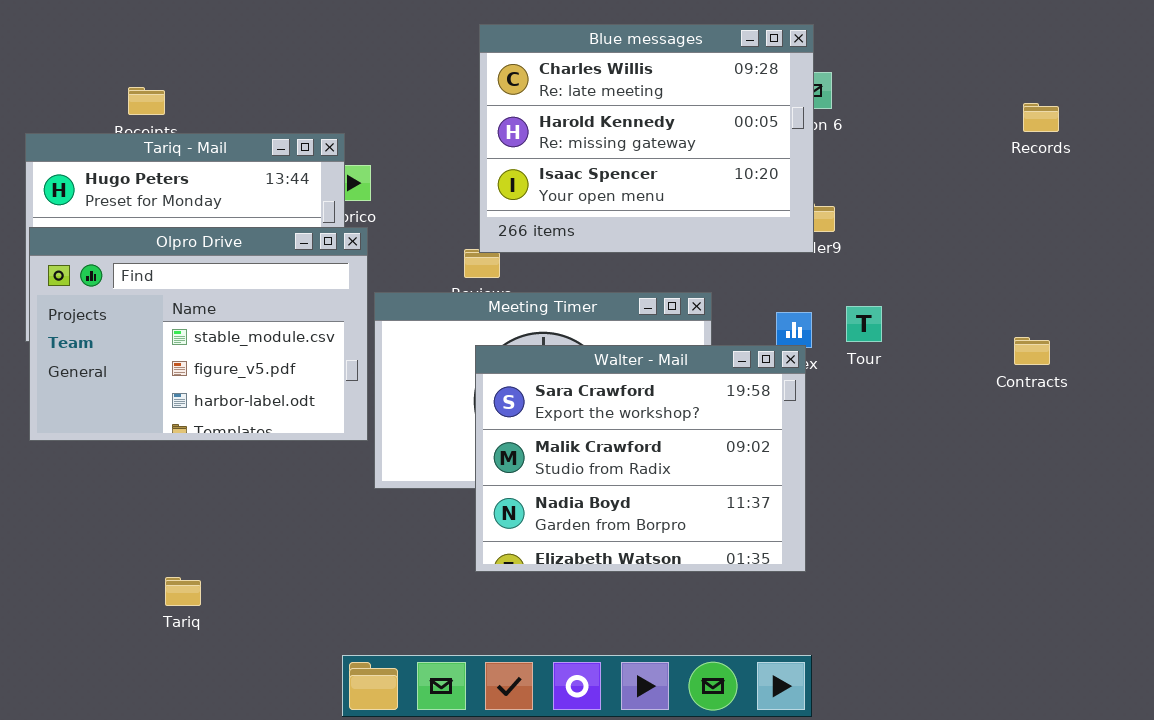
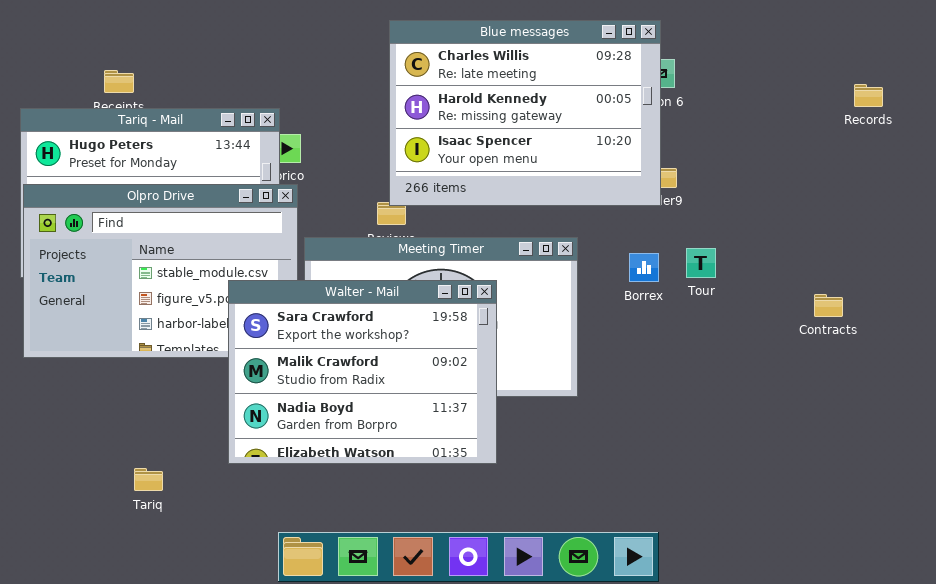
Records: [1023,103,1059,132] -> [854,84,883,107], moved
Contracts: [1014,337,1050,365] -> [814,294,843,317], moved
Walter - Mail: [475,345,806,572] -> [228,280,497,464], moved

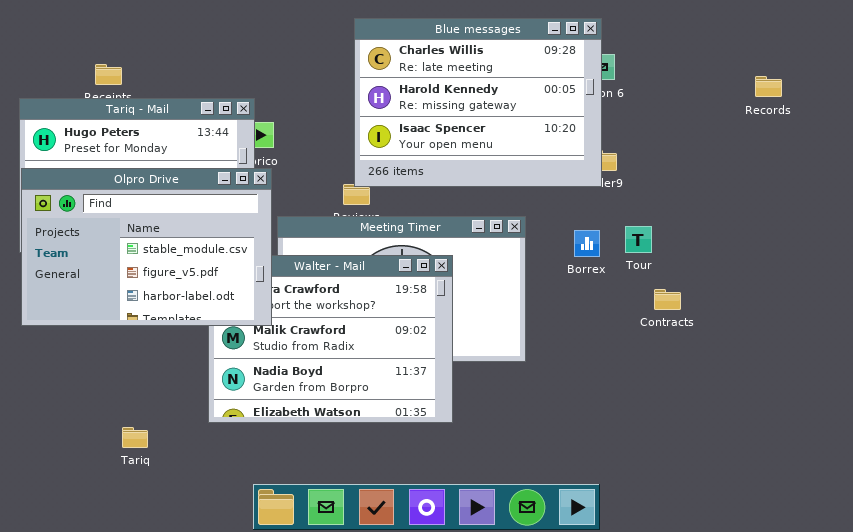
Records: [854,84,883,107] -> [755,76,782,97], moved
Olpro Drive: [23,184,298,358] -> [21,168,272,326], raised
Contracts: [814,294,843,317] -> [654,289,681,310], moved

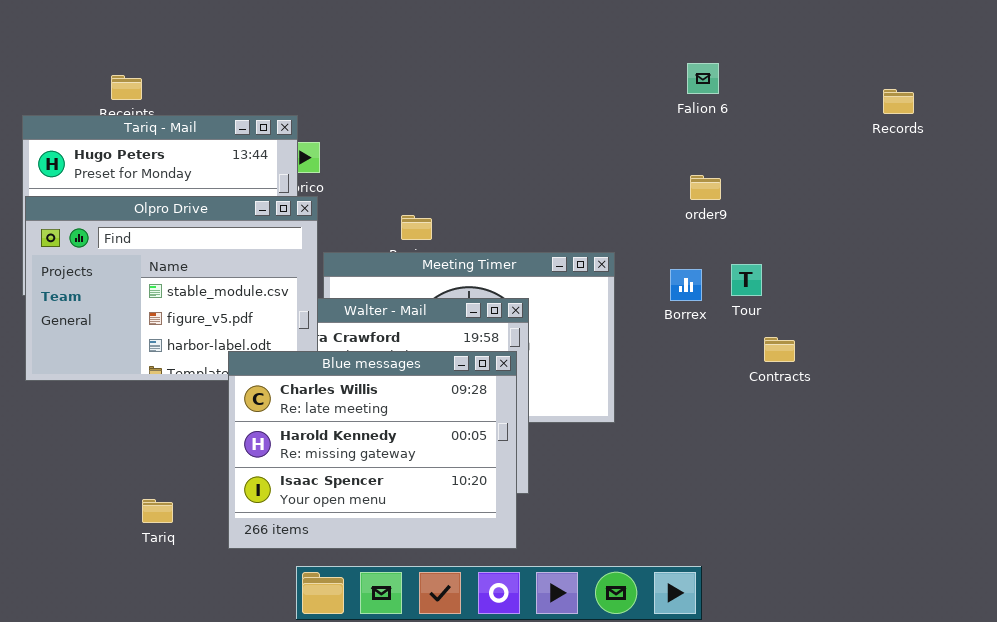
Blue messages: [354,18,602,187] -> [228,351,517,549], moved

